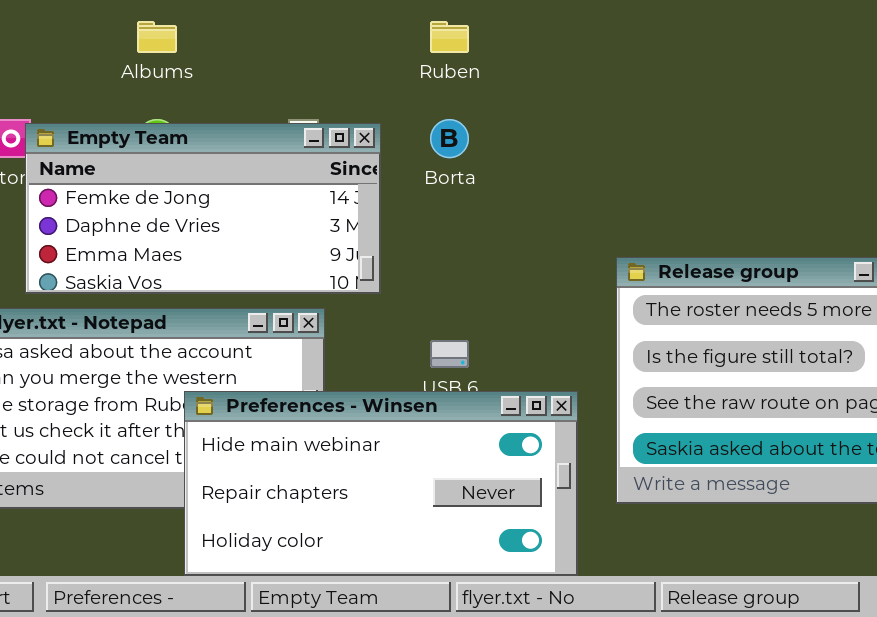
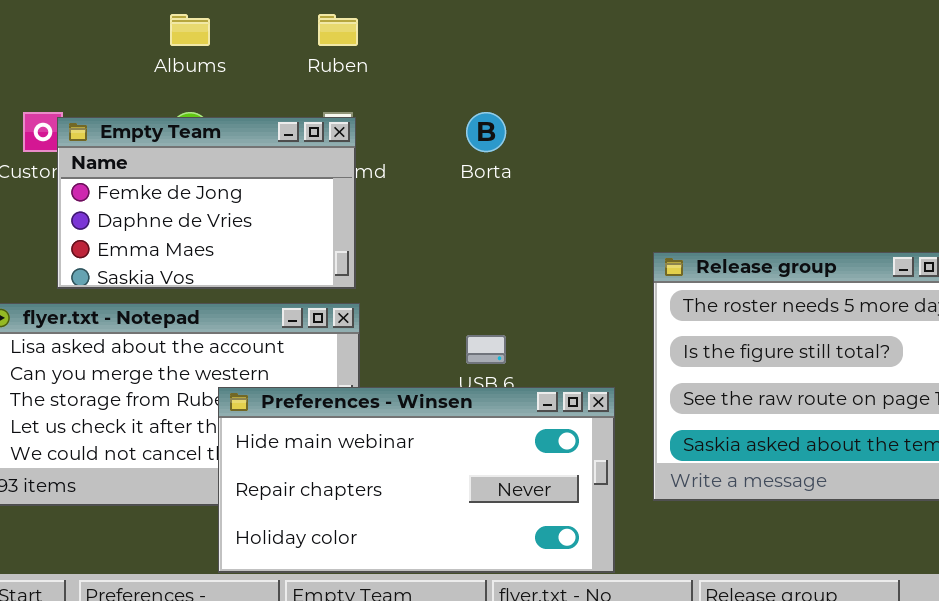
Ruben: [430,21,469,53] -> [318,14,358,46], moved
Empty Team: [25,123,381,294] -> [57,117,356,289], resized

